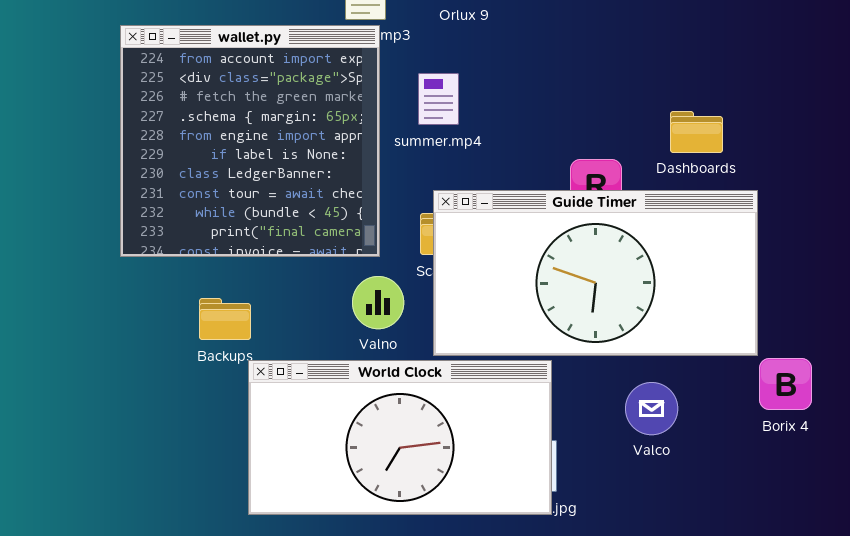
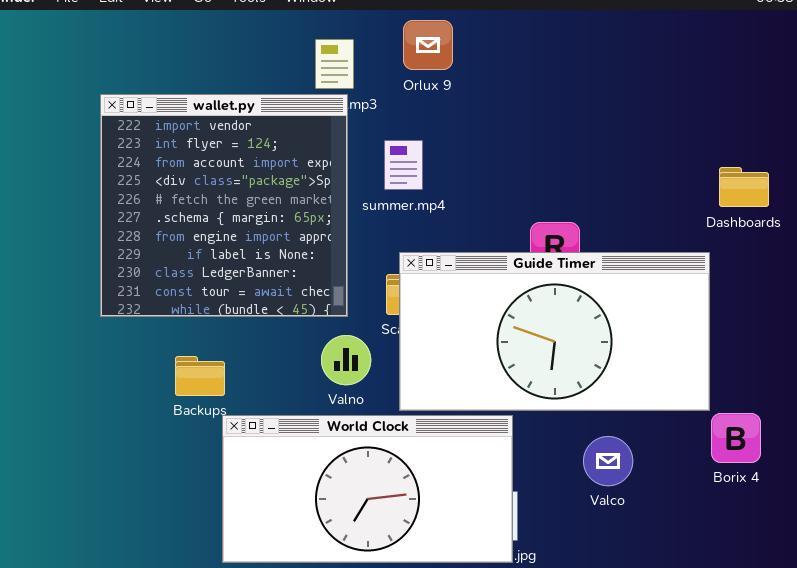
wallet.py: [120,25,380,257] -> [100,94,348,317], scrolled up 2 rows
Dashboards: [670,111,723,153] -> [719,167,769,207], moved

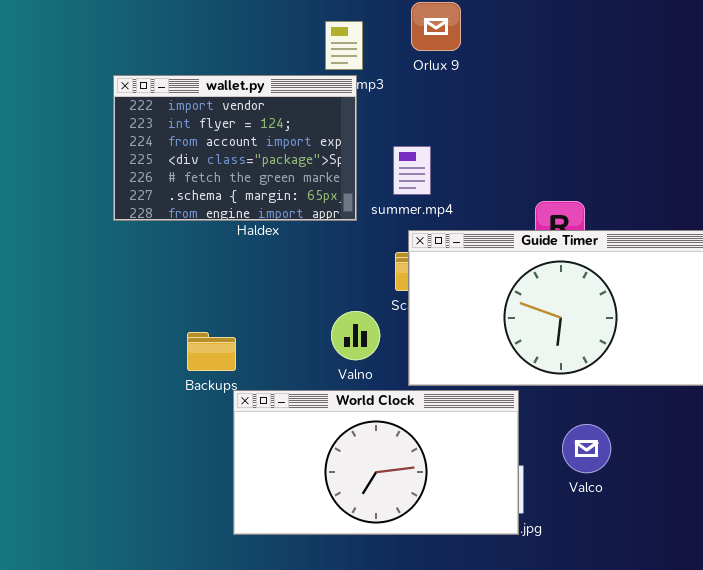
wallet.py: [100,94,348,317] -> [113,75,357,221], resized
summer.mp4: [384,140,423,190] -> [393,146,431,195], moved
Valco: [583,436,633,486] -> [562,424,611,473], moved

